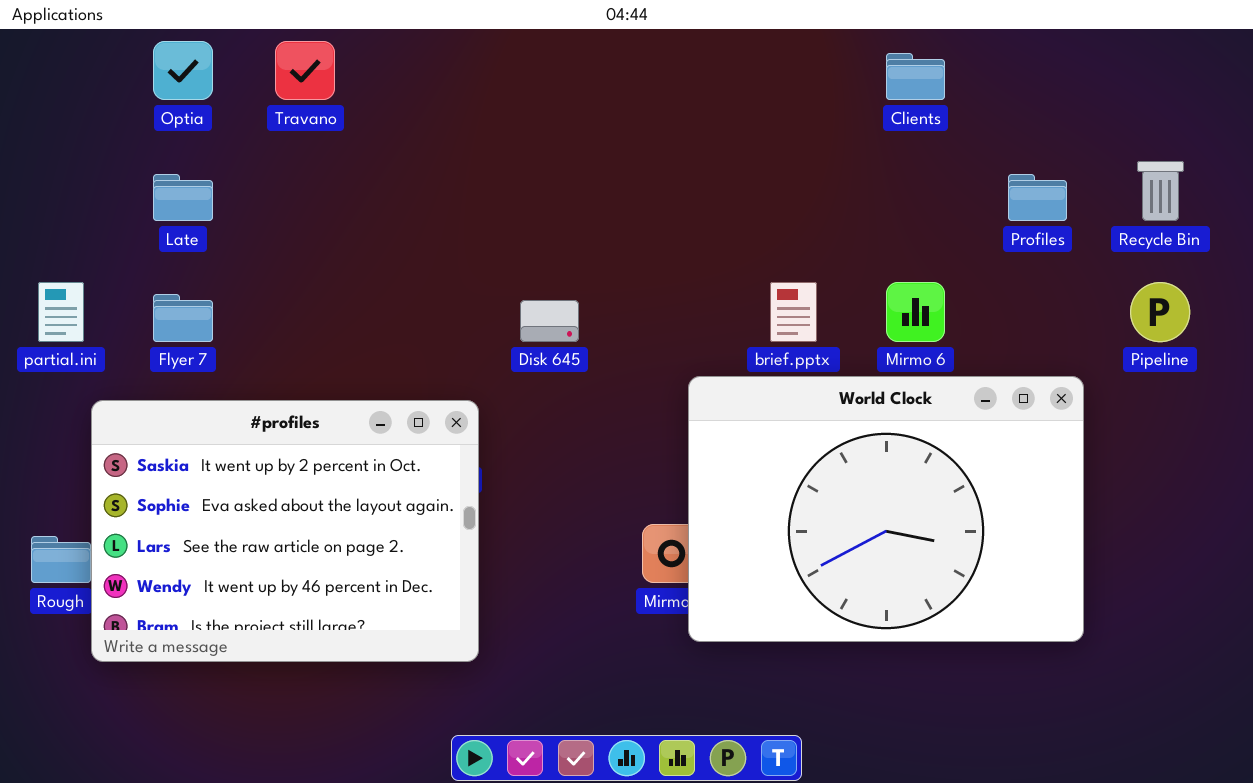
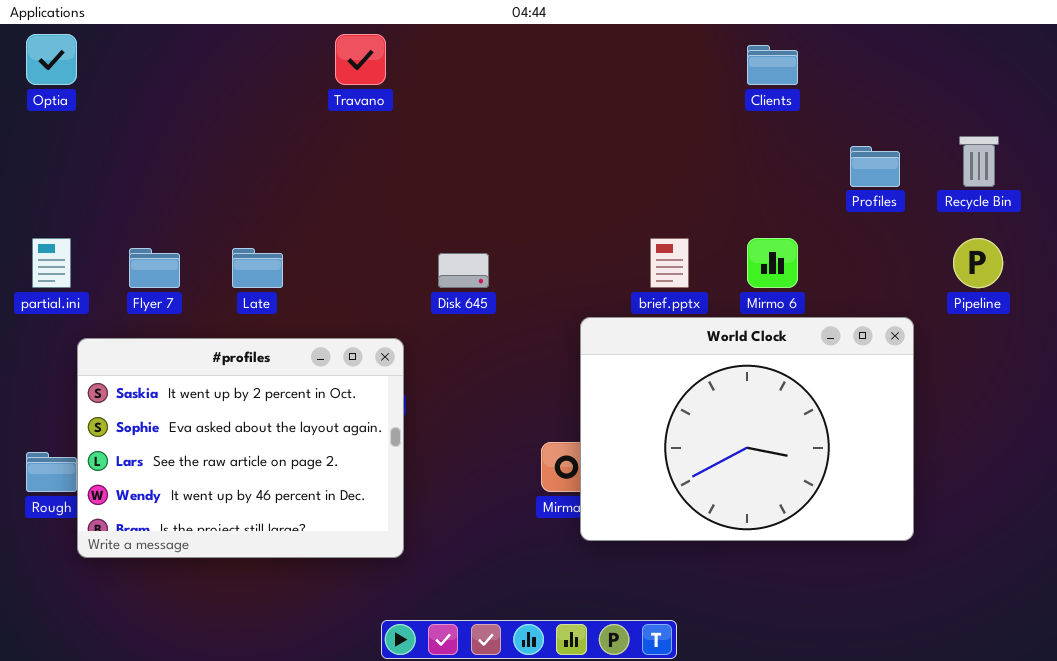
Optia: [153,41,213,100] -> [26,34,77,85], moved
Travano: [275,41,335,100] -> [335,34,386,85], moved
Late: [153,174,213,221] -> [232,248,283,288], moved

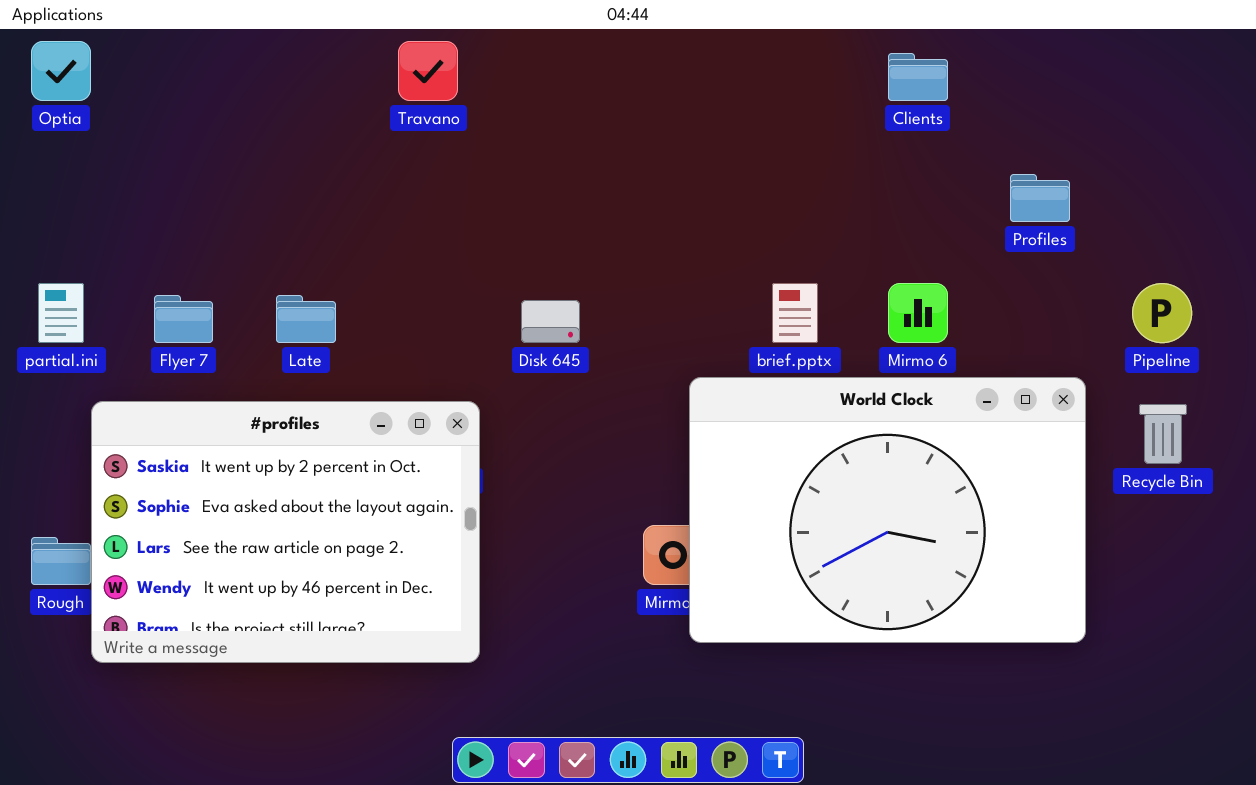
Recycle Bin: [959,136,999,187] -> [1139,404,1187,464], moved

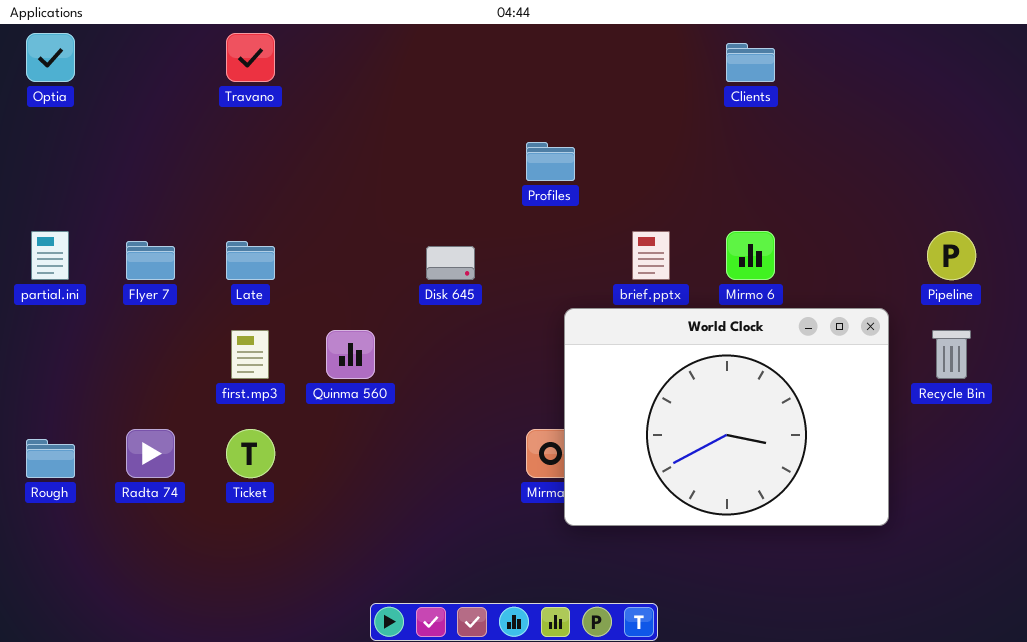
Travano: [398,41,458,101] -> [226,33,275,82], moved
Profiles: [1010,174,1070,222] -> [526,142,575,181], moved
#profiles: [91,401,480,663] -> none, closed

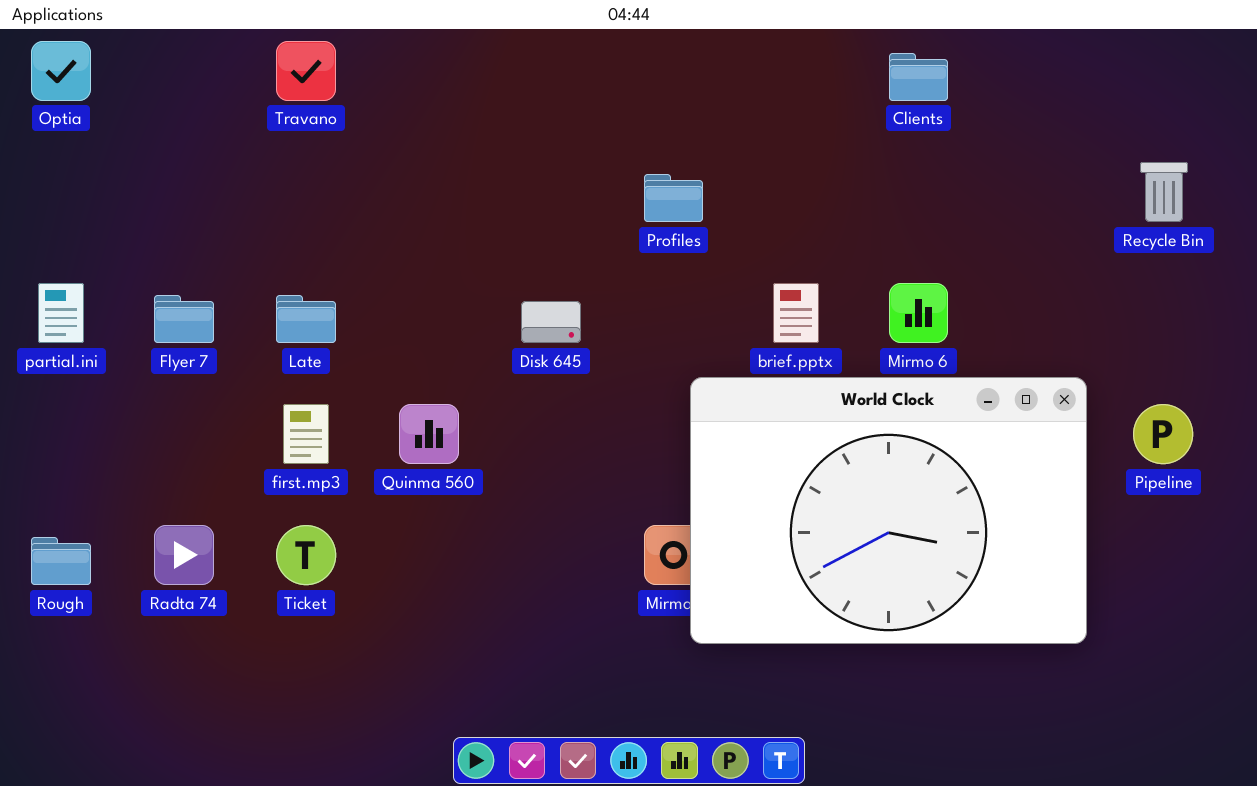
Pipeline: [927,231,976,280] -> [1133,404,1193,464], moved
Recycle Bin: [932,330,971,379] -> [1140,162,1188,222], moved

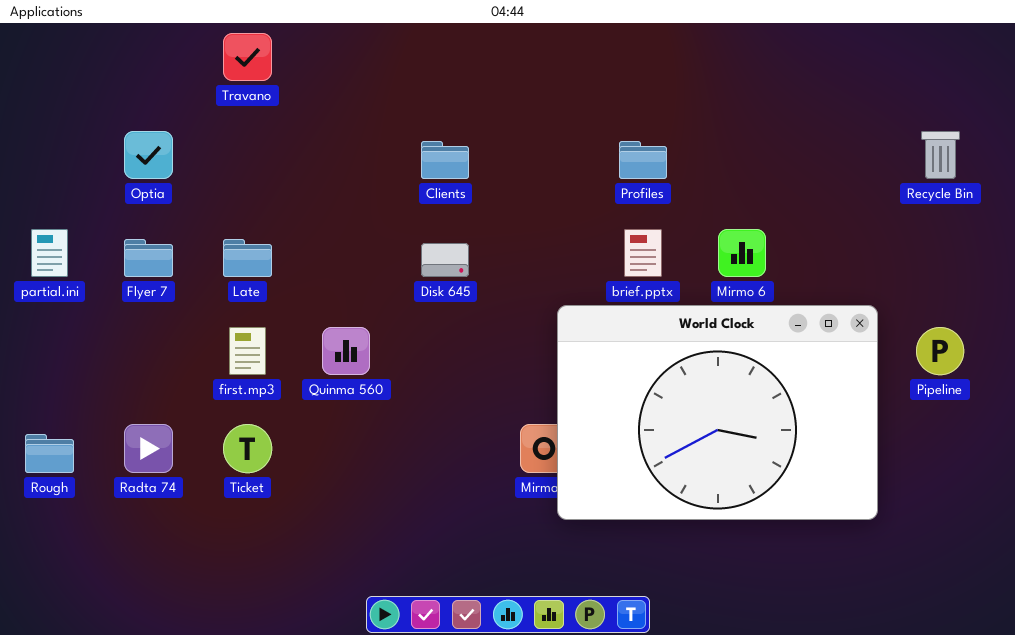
Optia: [31,41,91,101] -> [124,131,173,179], moved
Clients: [889,53,948,101] -> [421,141,469,179], moved
Profiles: [644,174,703,222] -> [619,141,667,179], moved

